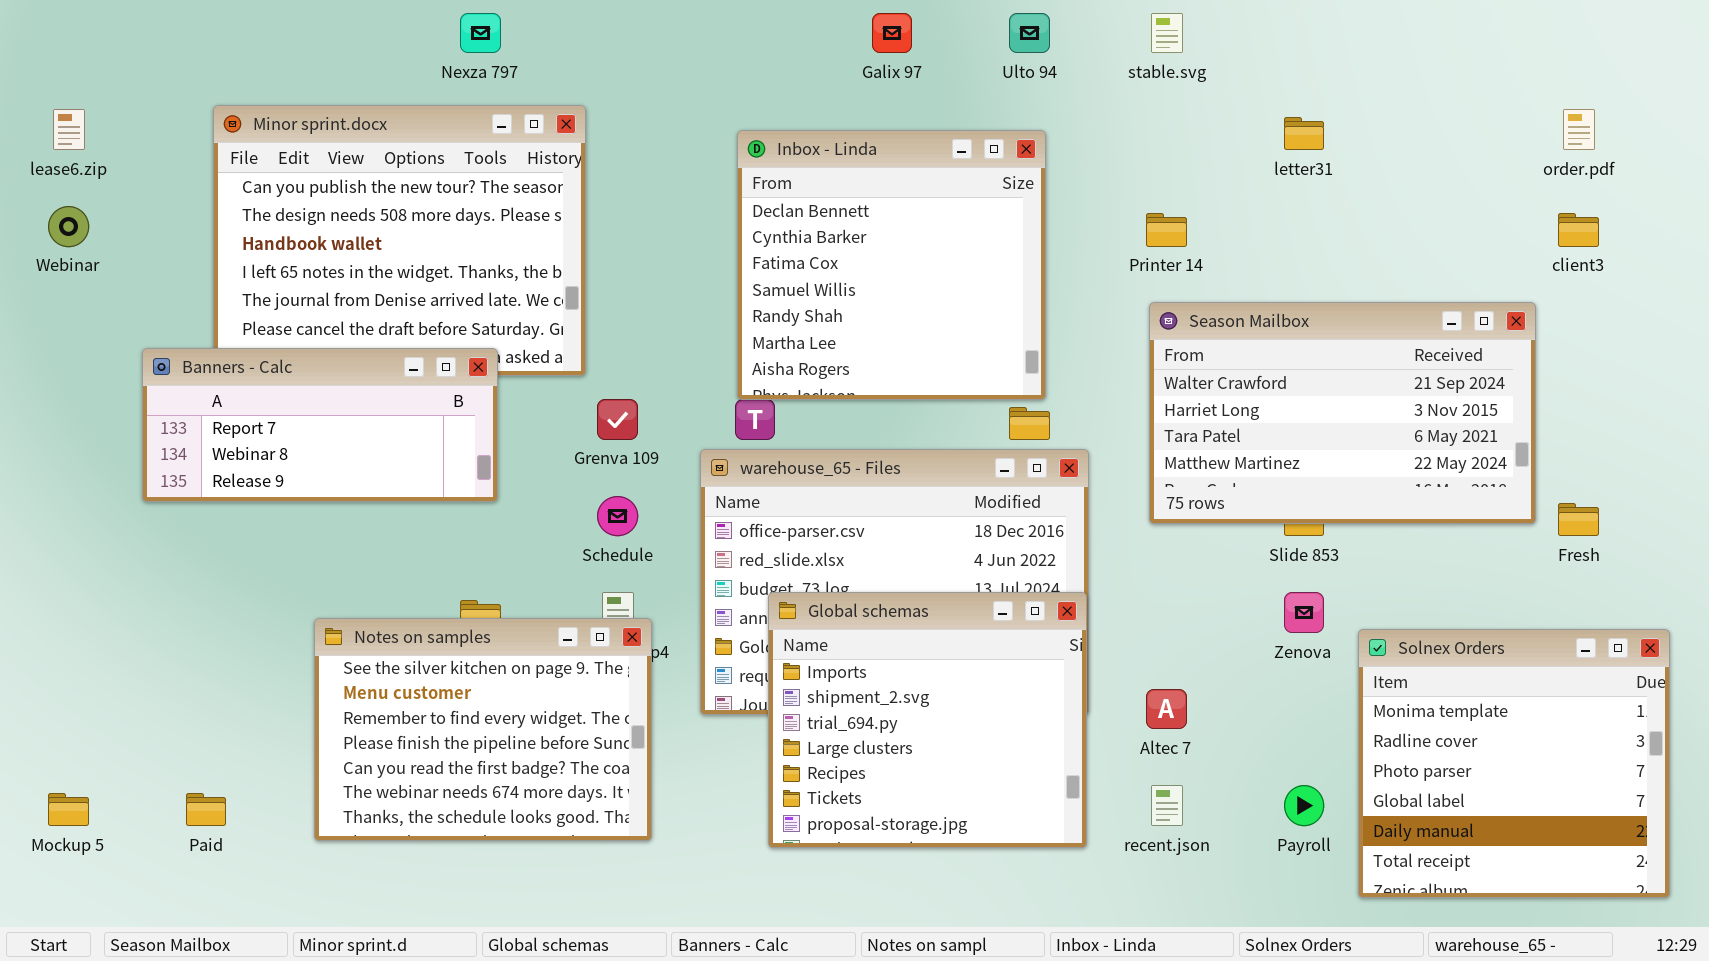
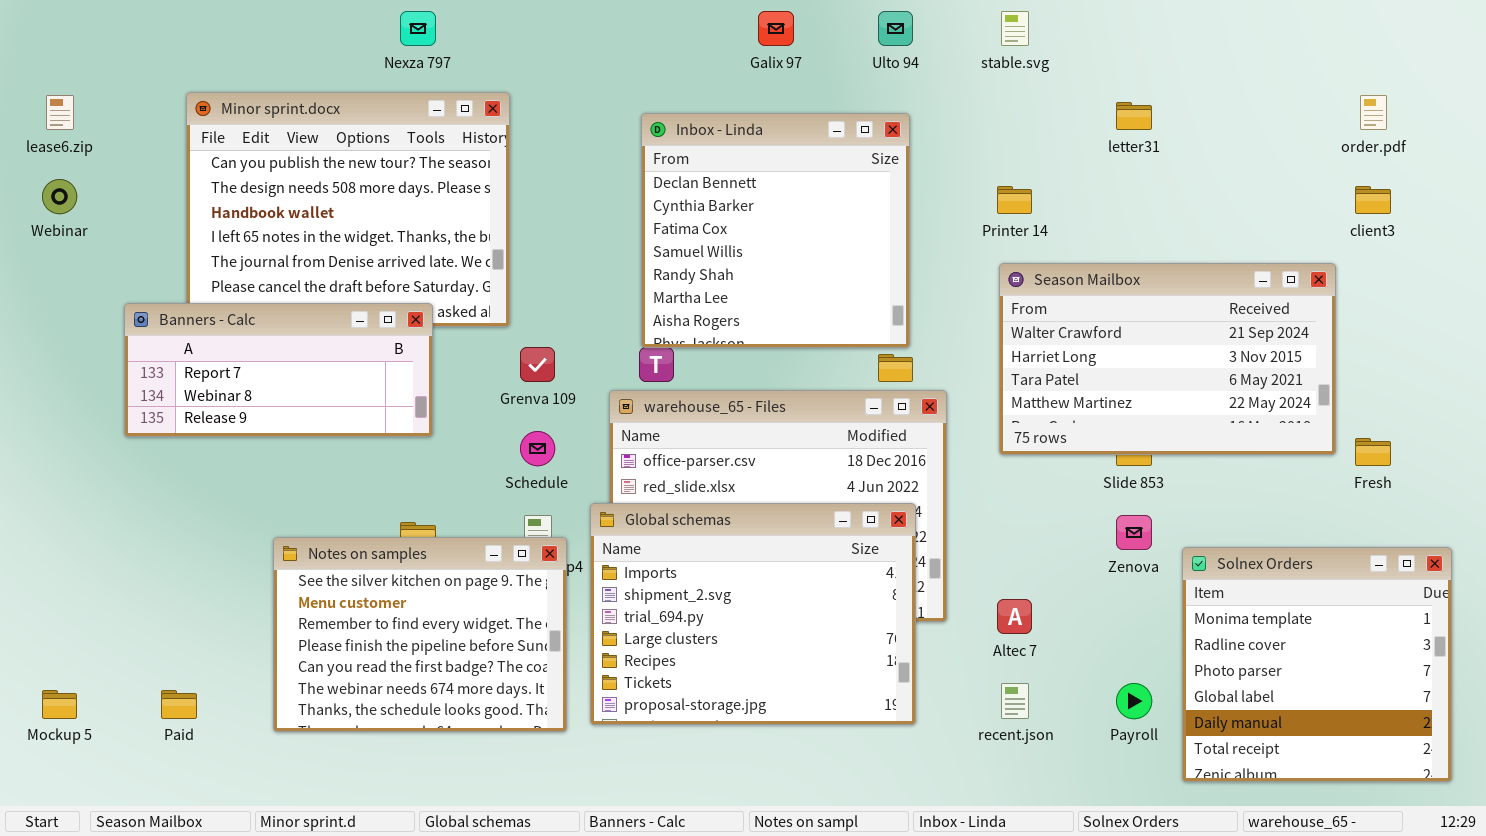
Global schemas: [768,592,1087,848] -> [590,503,916,725], moved, resized

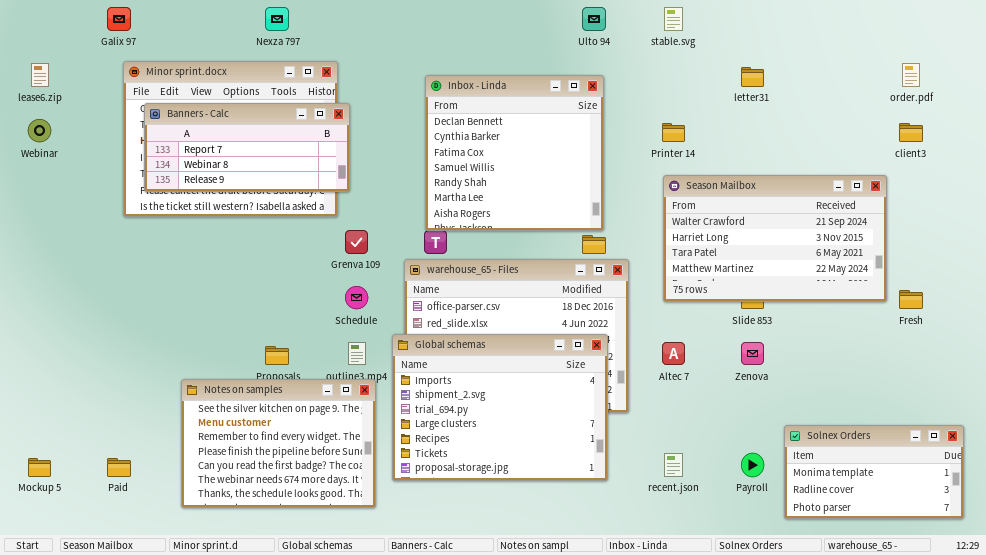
Galix 97: [758,11,794,46] -> [107,7,131,31], moved
Banners - Calc: [124,303,433,437] -> [144,103,350,192], moved
Notes on samples: [273,537,567,732] -> [181,379,376,508], moved
Solnex Orders: [1182,547,1452,782] -> [784,425,964,519], resized
Altec 7: [997,599,1032,634] -> [662,342,685,365], moved

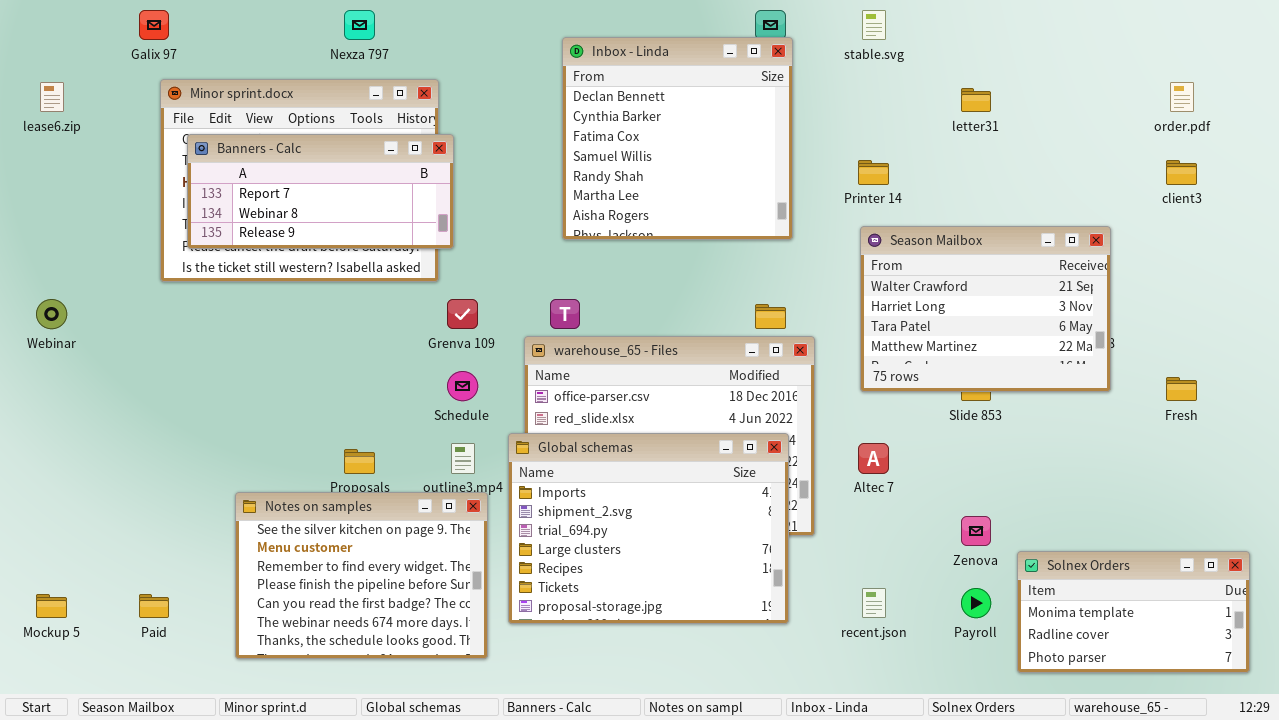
Inbox - Linda: [425,75,604,231] -> [562,37,793,240], moved
Webinar: [28,119,51,142] -> [36,299,67,329], moved
Season Mailbox: [663,175,887,302] -> [860,226,1111,392], resized
Zenova: [741,342,764,365] -> [961,516,991,546], moved

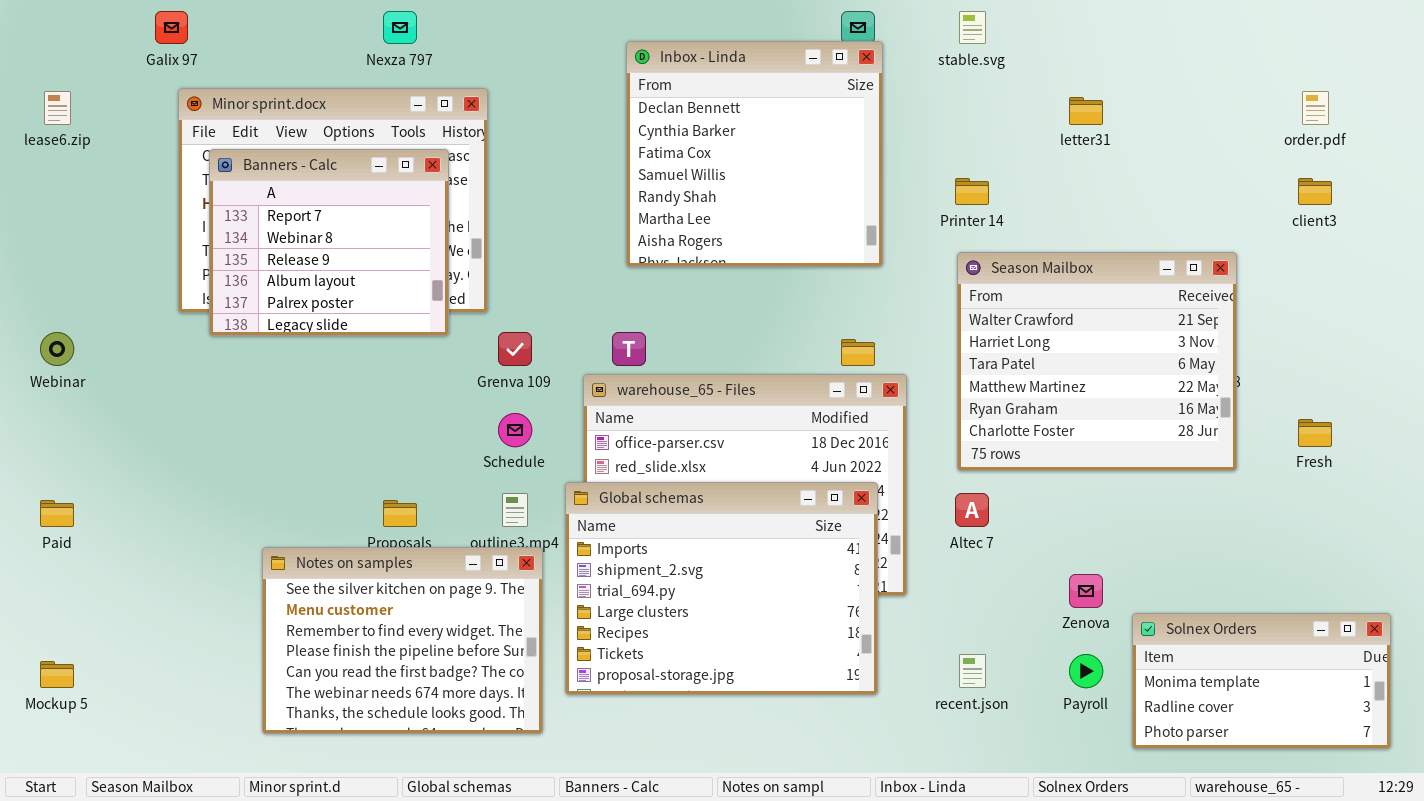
Banners - Calc: [187,134,454,249] -> [209,149,449,336], resized
Season Mailbox: [860,226,1111,392] -> [957,252,1237,471], resized
Paid: [139,594,169,618] -> [40,500,74,527], moved

